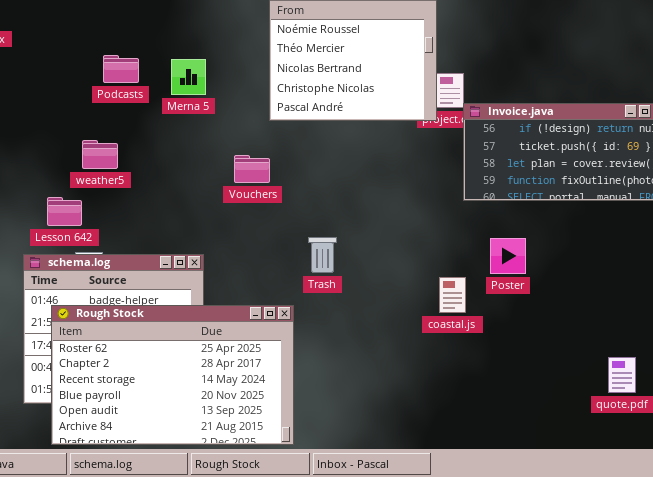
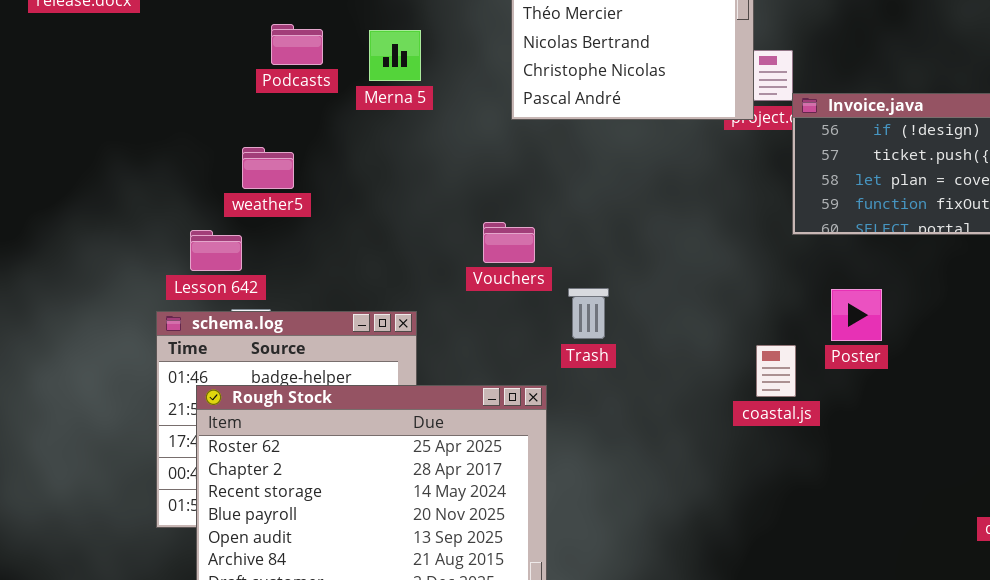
Vouchers: [234,155,270,183] -> [483,222,535,263], moved

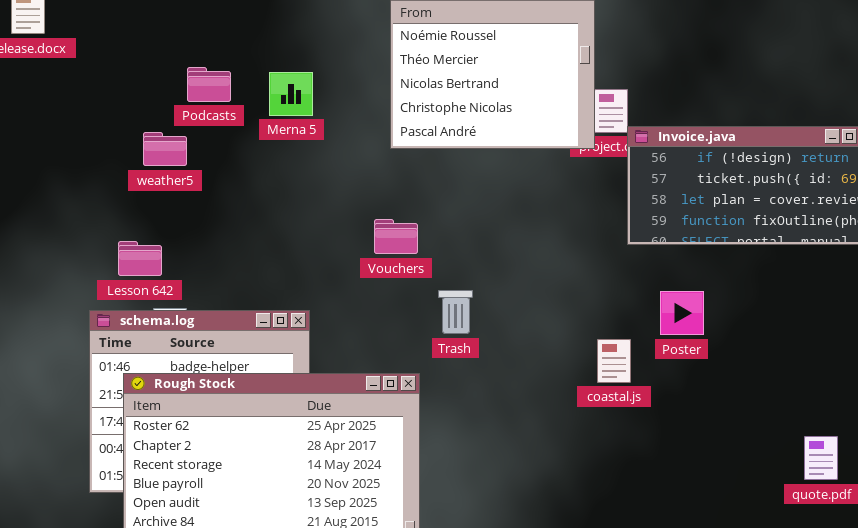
weather5: [242,147,294,189] -> [143,132,187,166], moved
Vouchers: [483,222,535,263] -> [374,219,418,254], moved

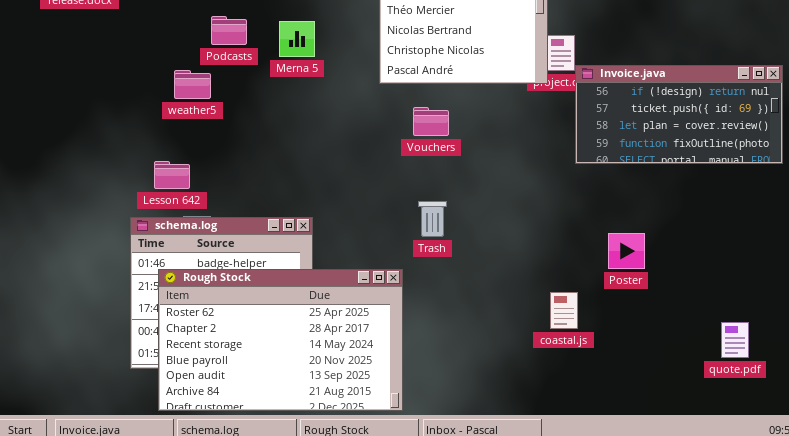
Vouchers: [374,219,418,254] -> [413,107,449,136], moved
Poster: [660,291,704,335] -> [608,233,645,269], moved
coastal.js: [597,339,631,383] -> [550,292,578,329], moved

